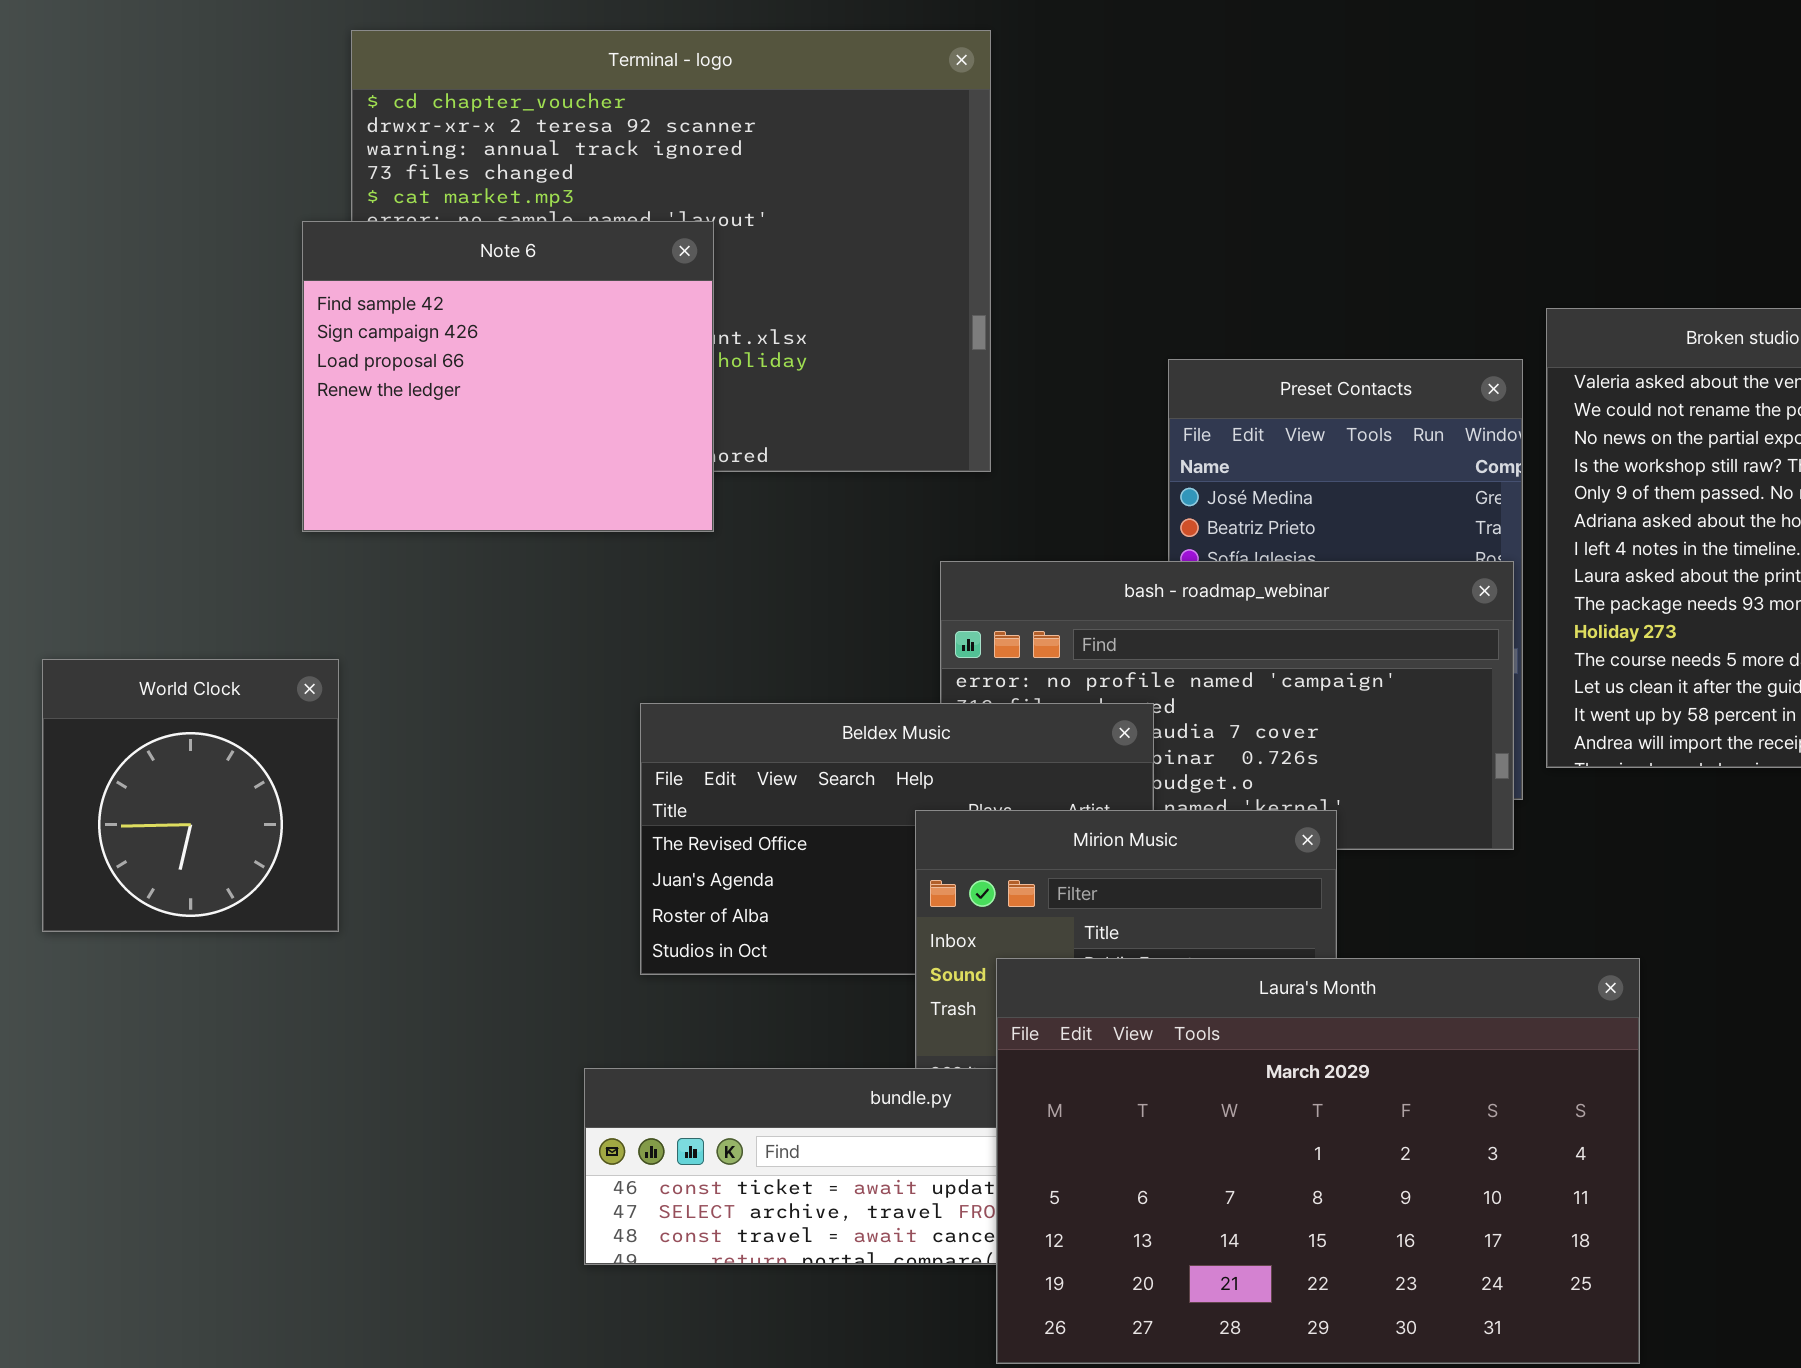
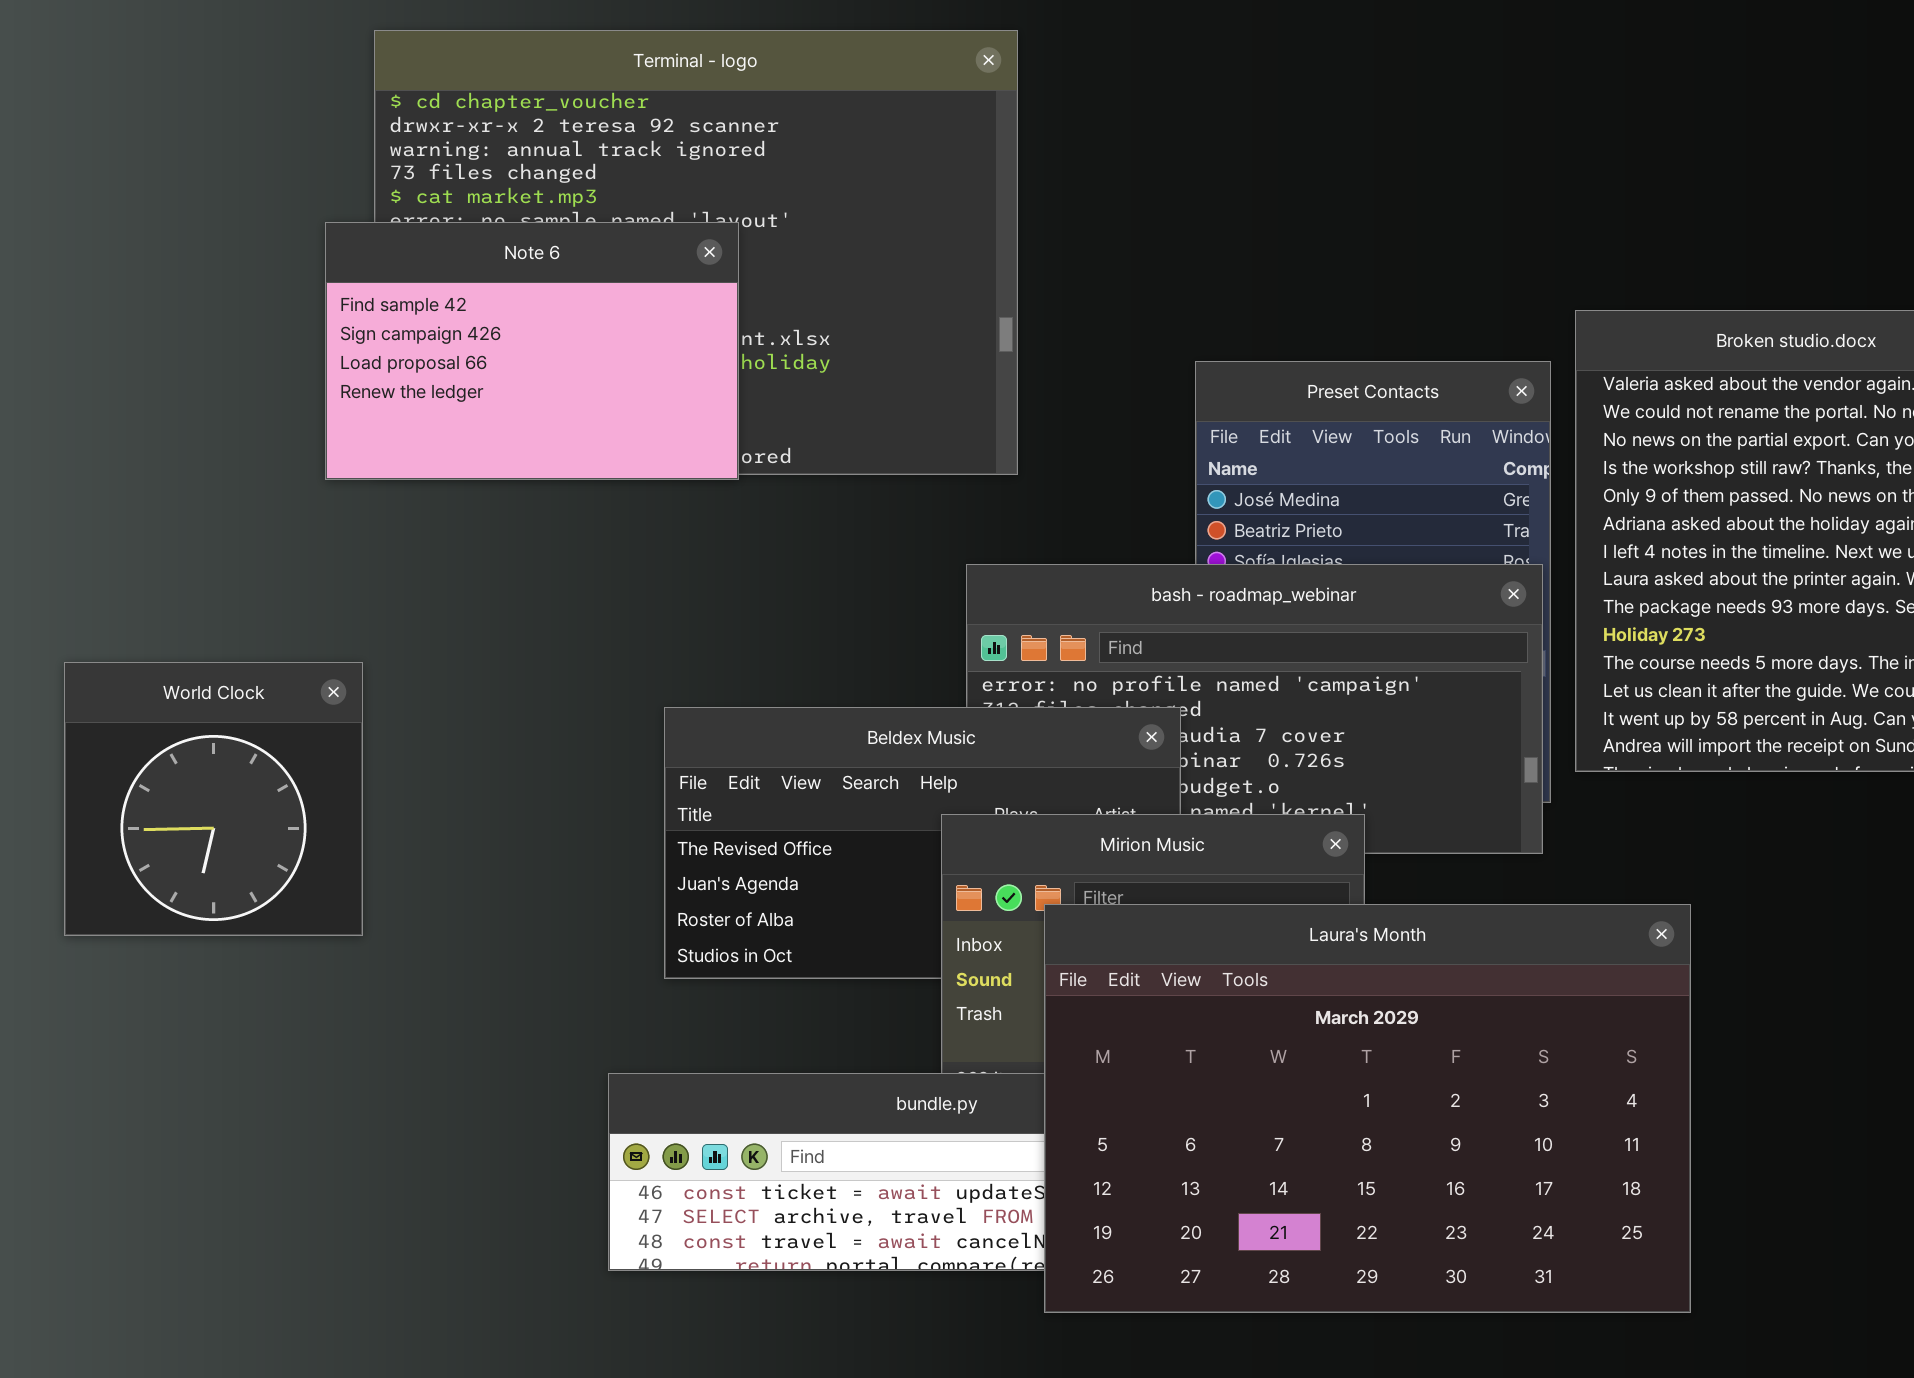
Note 6: [302,221,714,532] -> [325,222,739,480], resized
Laura's Month: [996,958,1640,1364] -> [1044,904,1691,1313], moved

